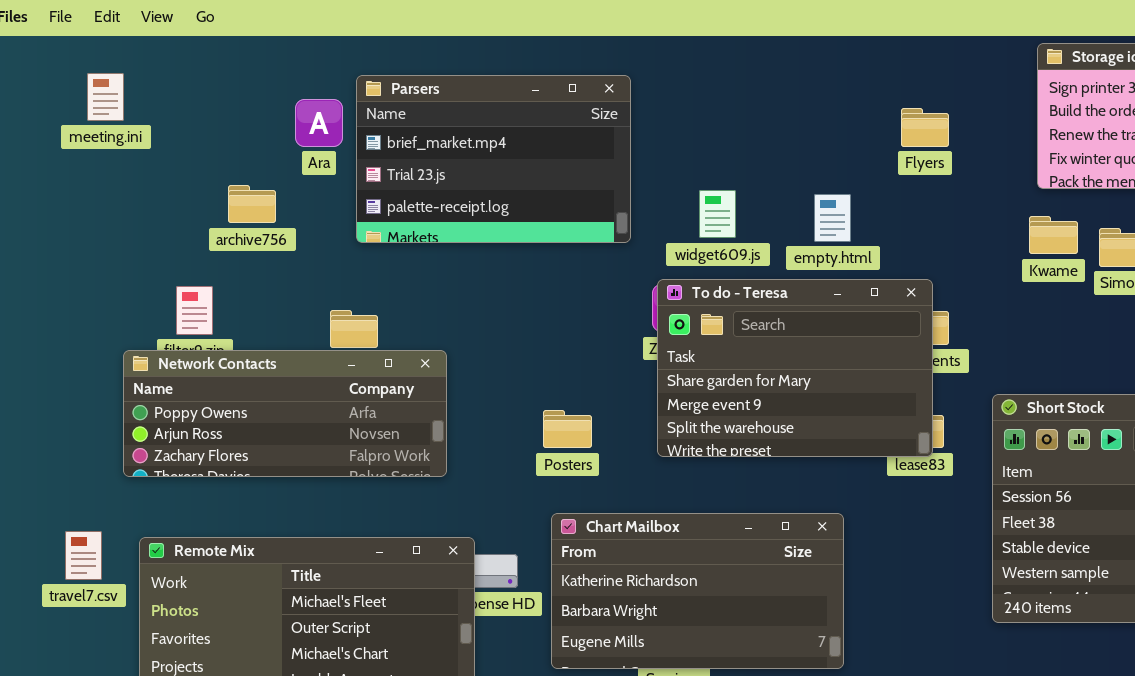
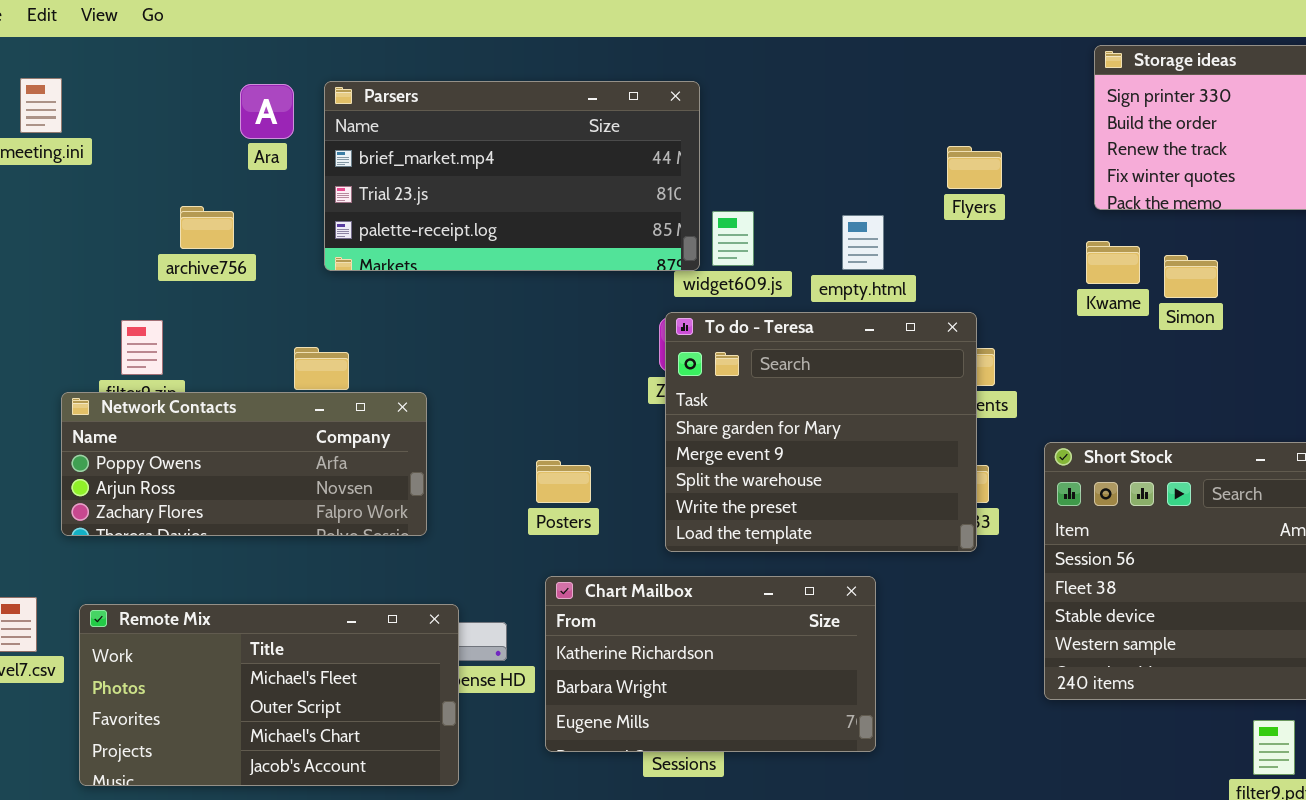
Parsers: [356,75,631,243] -> [324,81,700,271], resized
Ara: [295,99,343,147] -> [240,84,294,139], moved
Flyers: [901,108,949,147] -> [947,146,1002,189], moved
To do - Teresa: [657,279,933,457] -> [665,312,977,552], resized

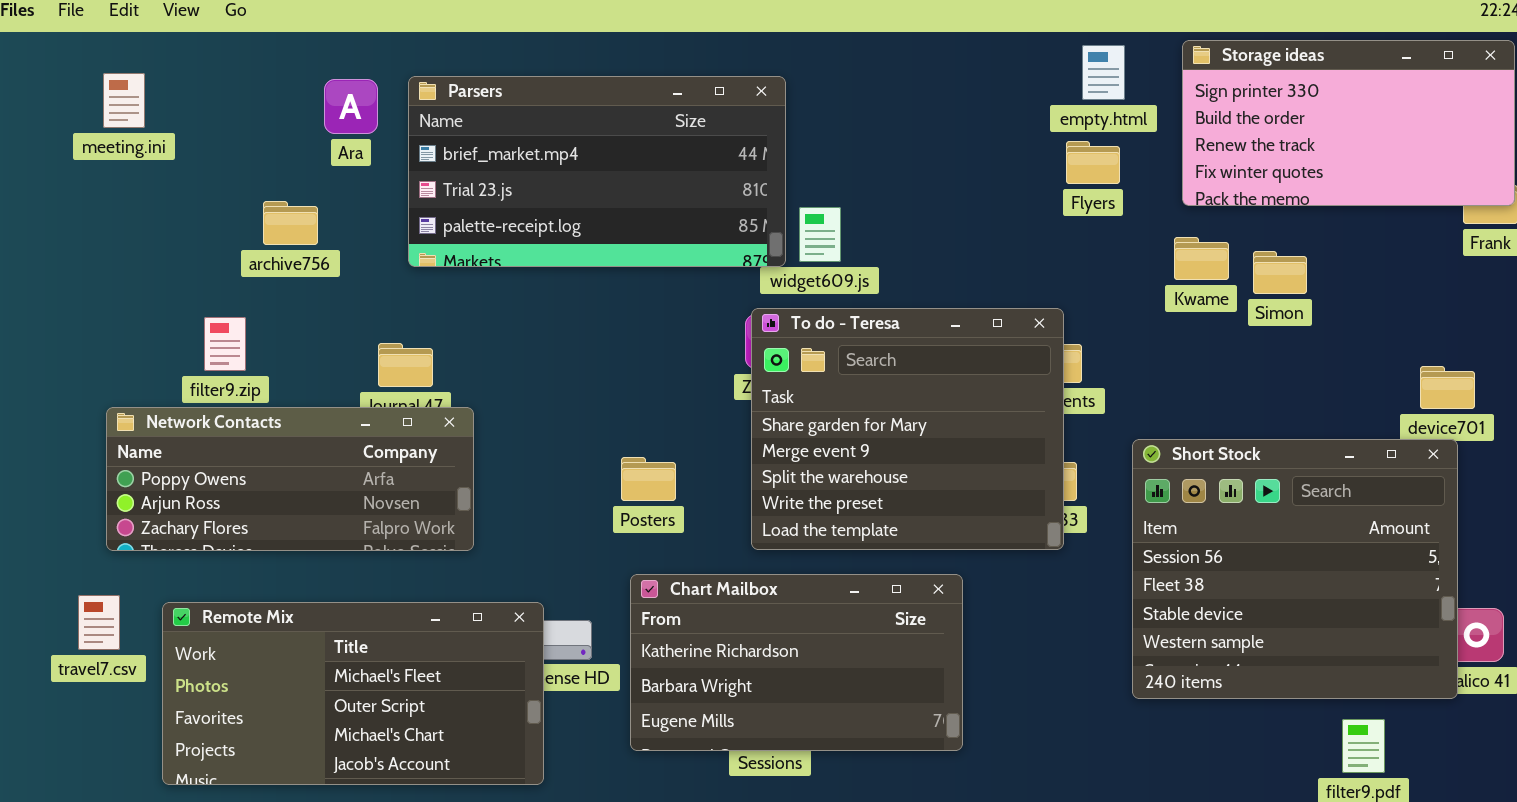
Flyers: [947,146,1002,189] -> [1066,141,1120,184], moved
empty.html: [842,215,884,270] -> [1082,45,1125,100], moved
Network Contacts: [61,392,427,536] -> [106,407,474,551], moved

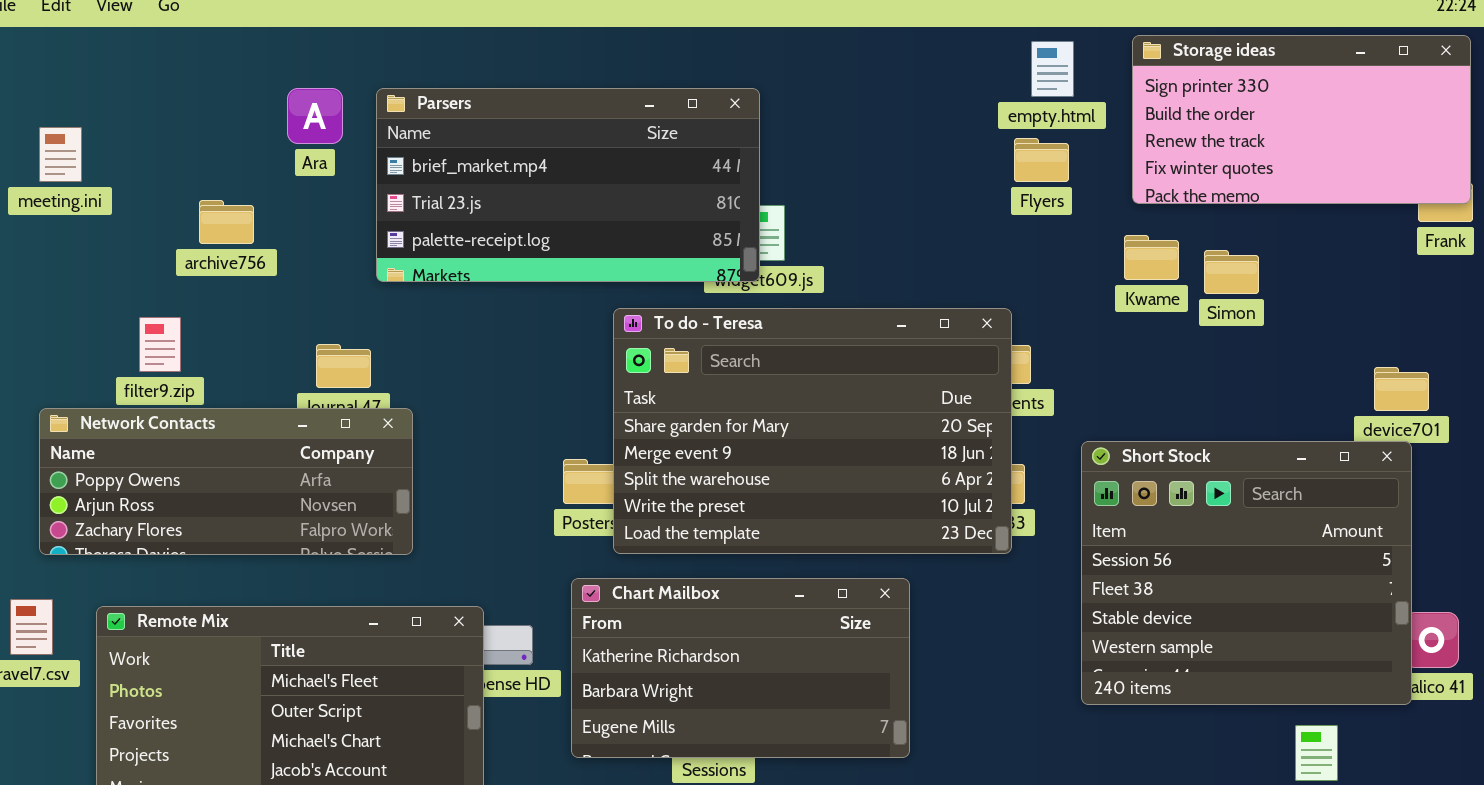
meeting.ini: [103,73,145,128] -> [39,127,82,182], moved
Parsers: [408,76,786,267] -> [376,88,760,282], moved
Ara: [324,79,378,134] -> [287,88,343,144], moved
To do - Teresa: [751,308,1064,550] -> [613,308,1012,554], resized

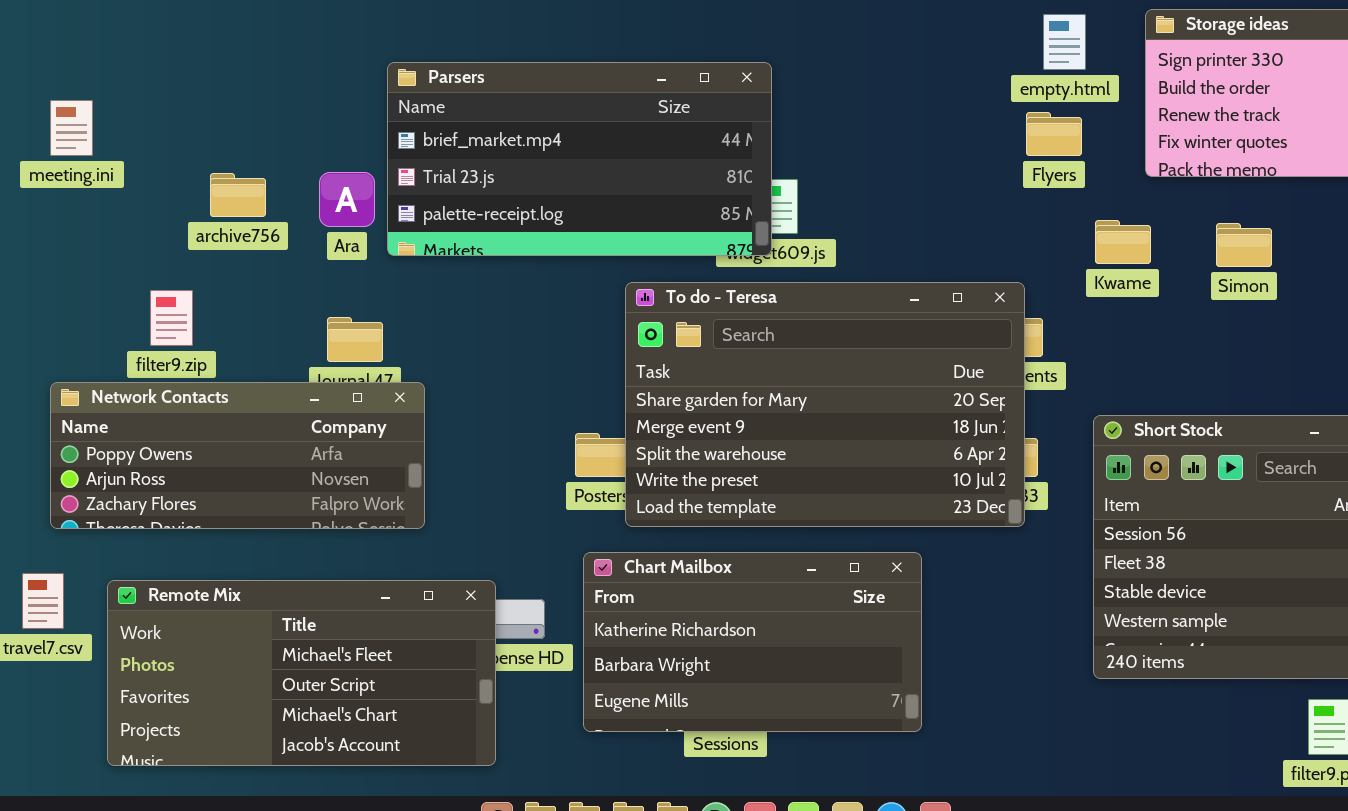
Ara: [287,88,343,144] -> [319,172,375,227], moved
Kwame: [1124,235,1179,280] -> [1095,220,1151,264], moved

